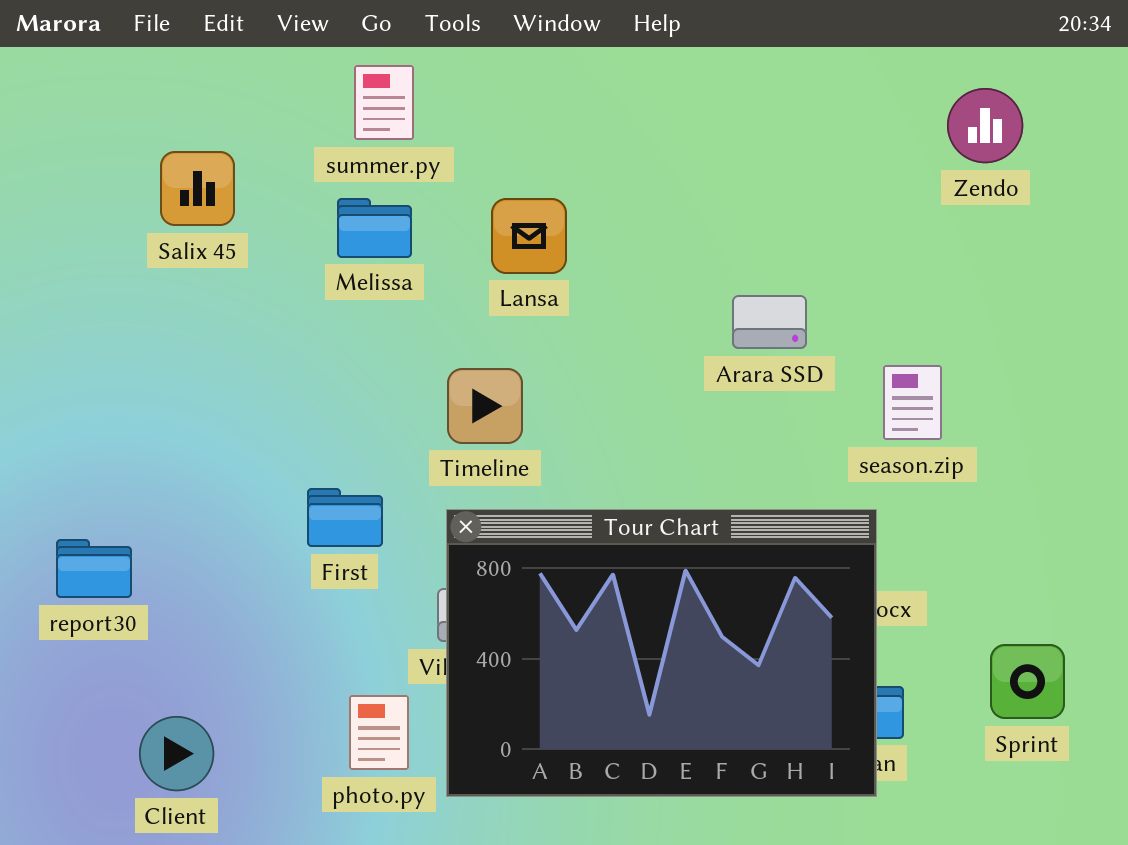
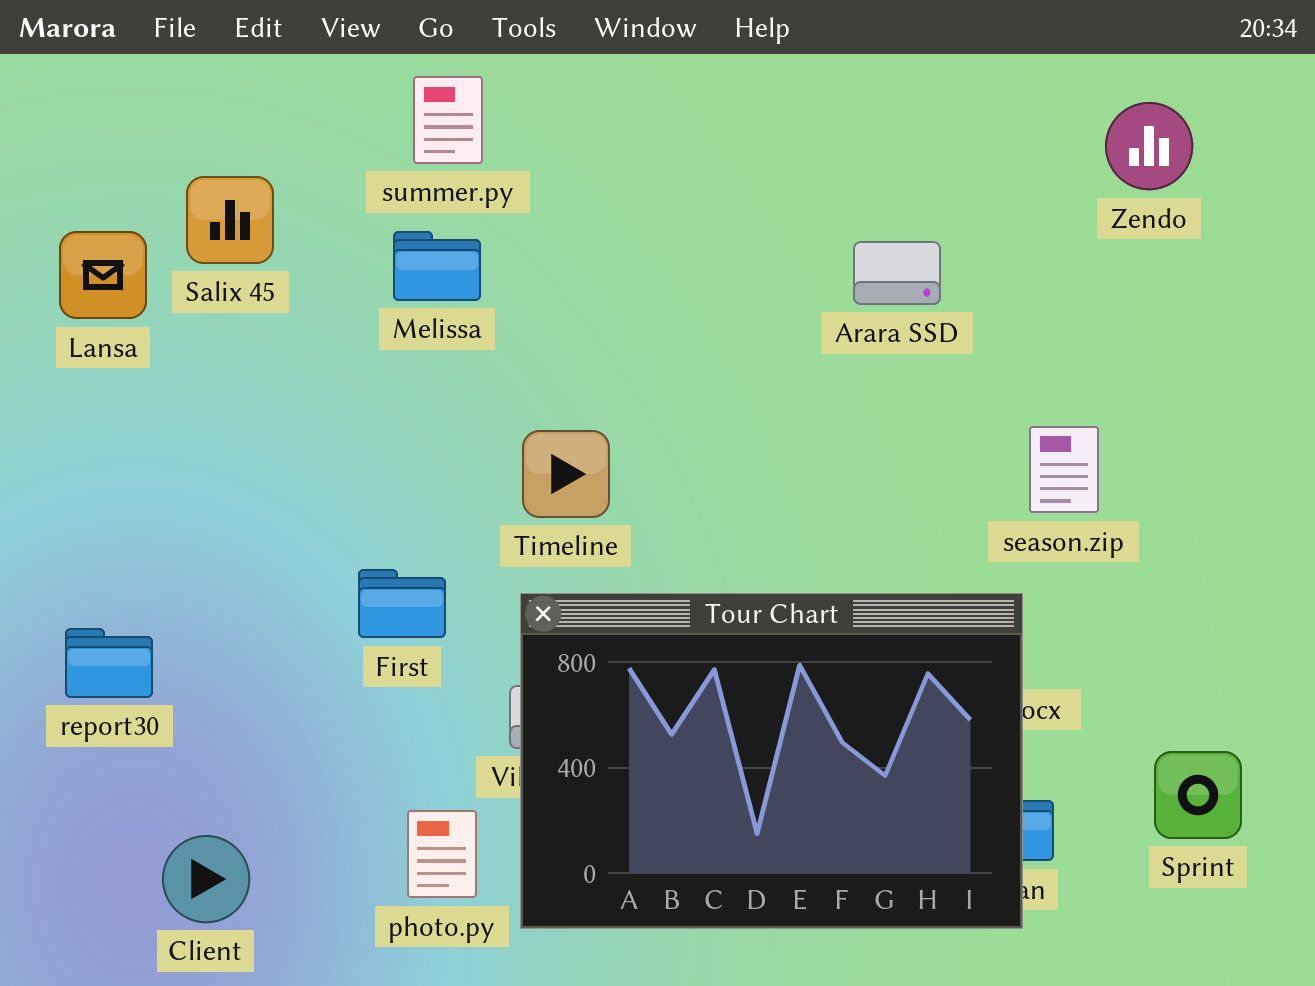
Lansa: [491,198,567,274] -> [59,231,147,319], moved
Arara SSD: [732,295,807,349] -> [853,241,941,305], moved

